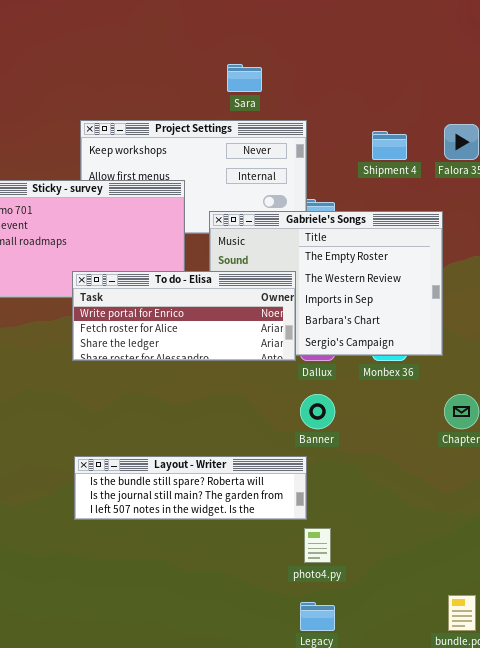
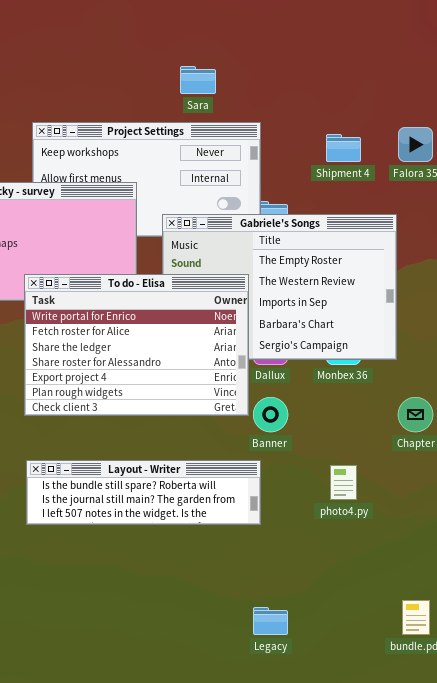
To do - Elisa: [72,271,296,361] -> [24,274,249,416], resized
photo4.py: [304,528,331,563] -> [330,465,357,500], moved

